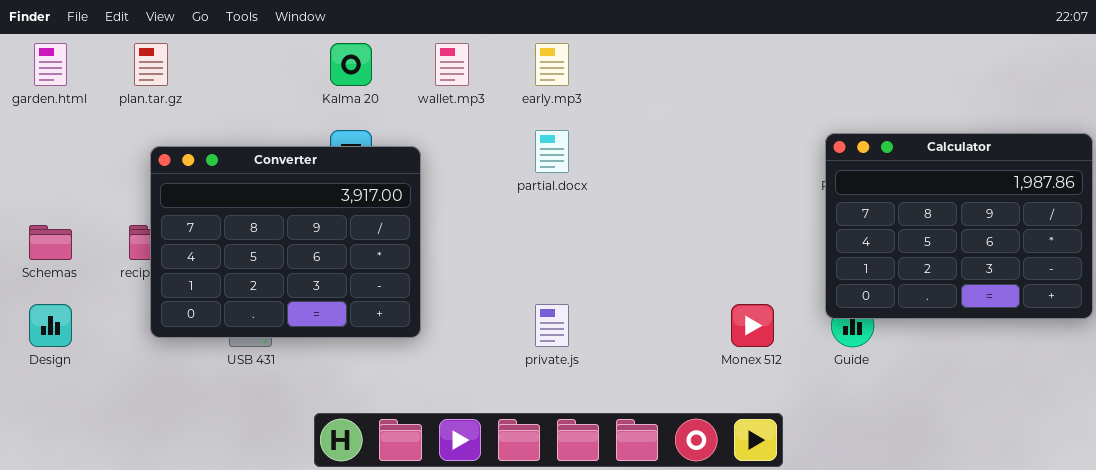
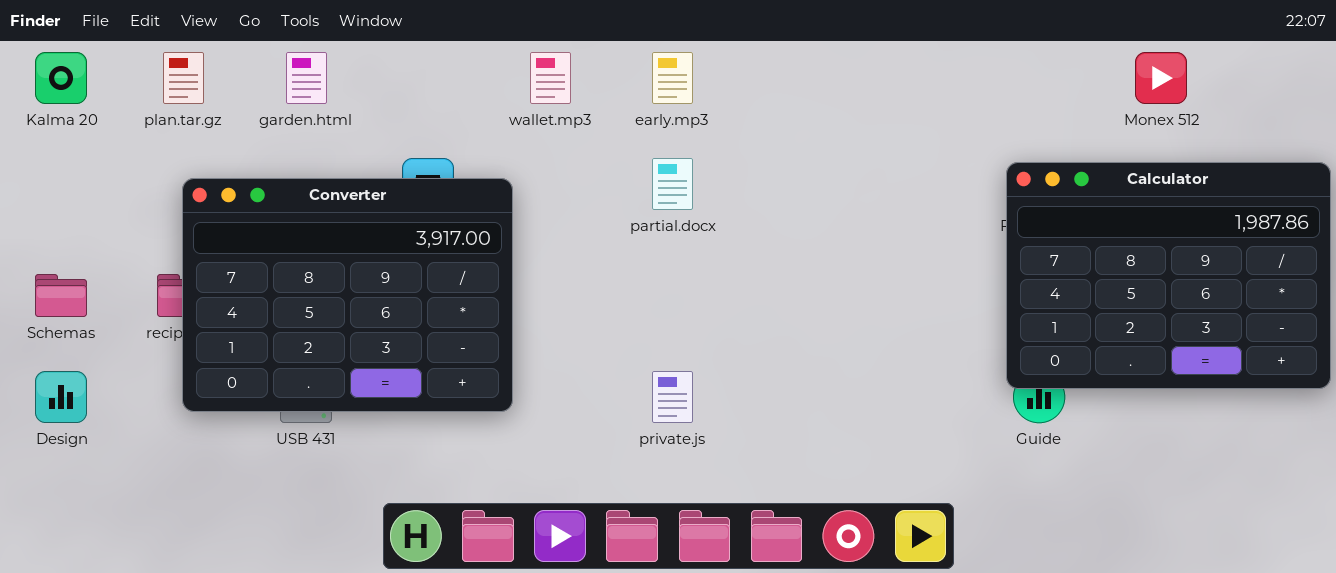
garden.html: [34,43,67,86] -> [286,52,327,104], moved
Kalma 20: [330,43,372,86] -> [35,52,87,104], moved
Monex 512: [731,304,774,347] -> [1135,52,1187,104], moved

